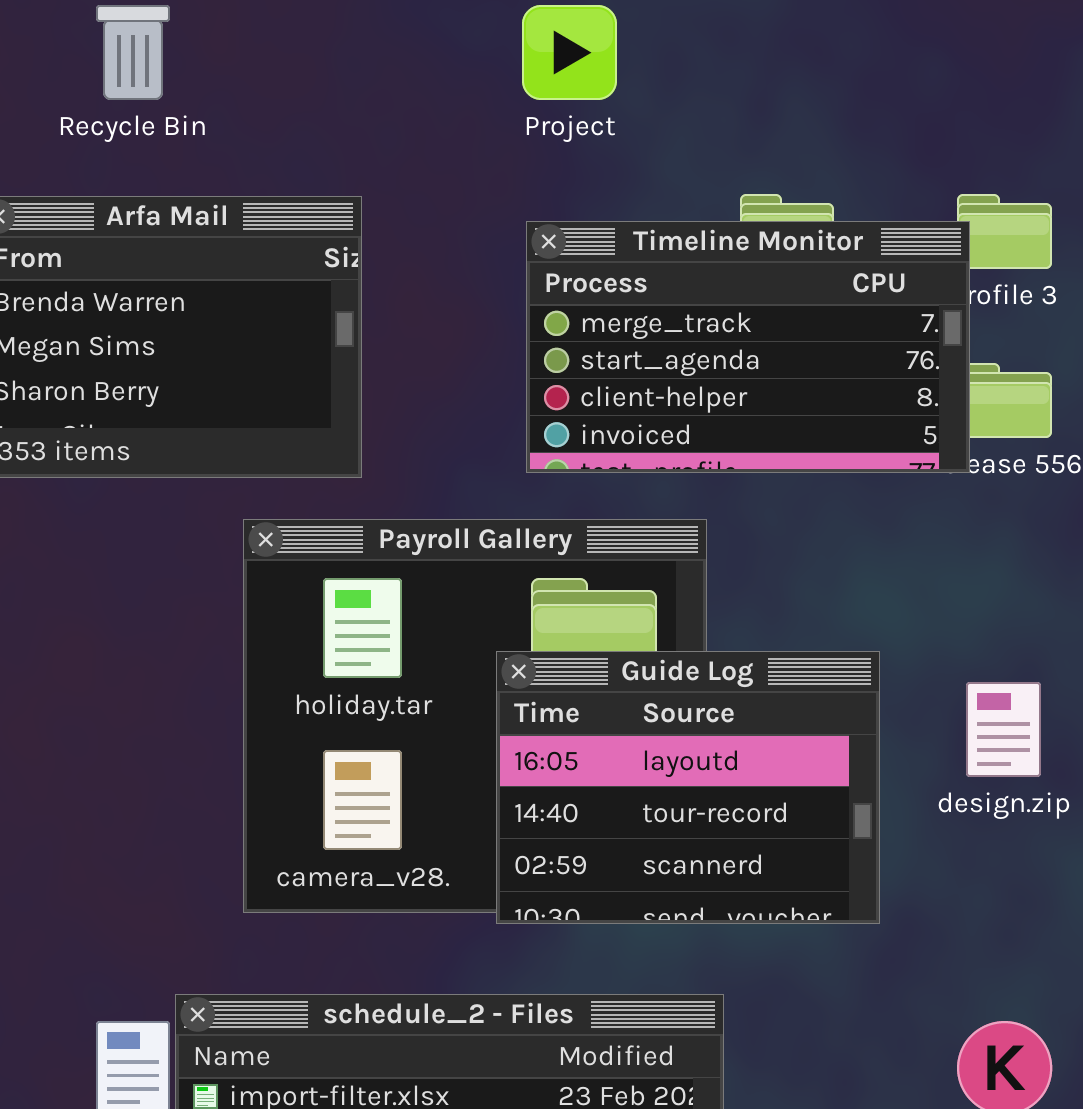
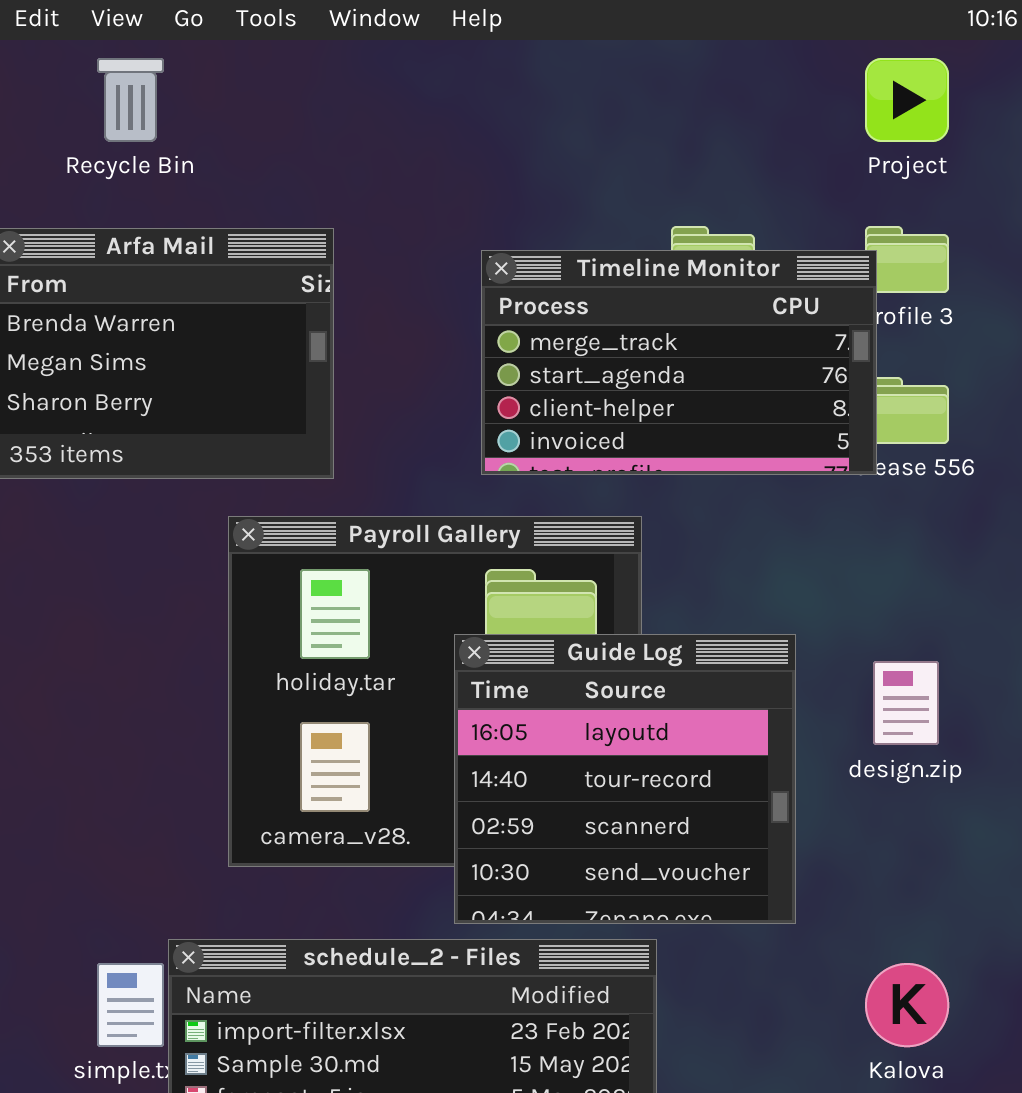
Project: [522,5,617,100] -> [865,58,949,142], moved
Guide Log: [496,651,880,924] -> [454,634,796,924], resized

